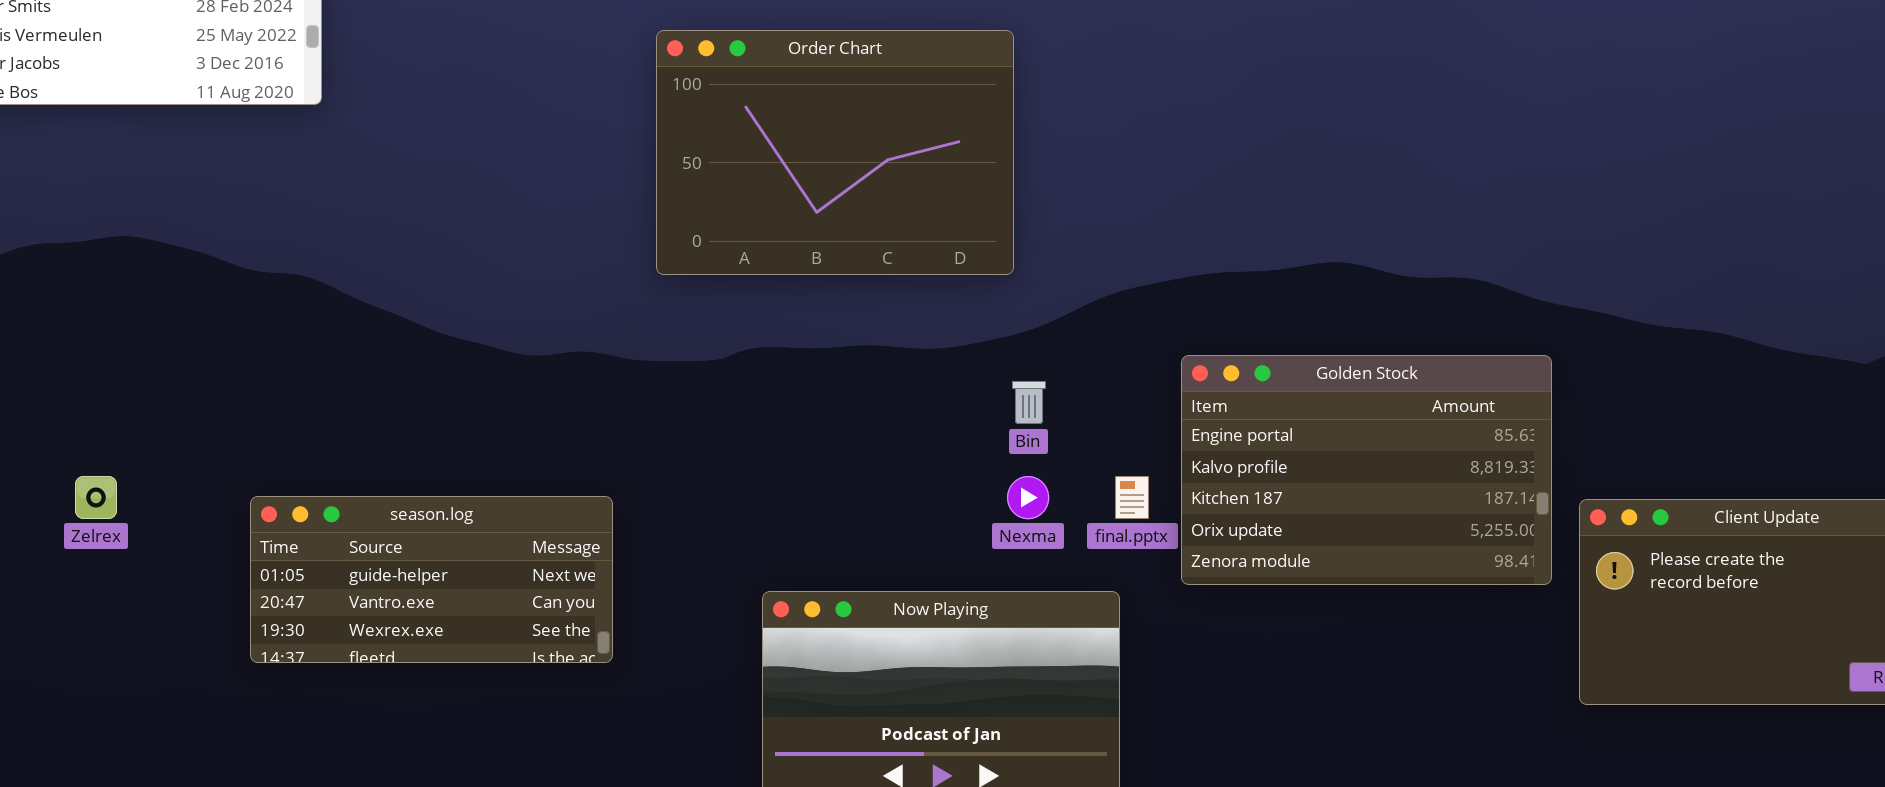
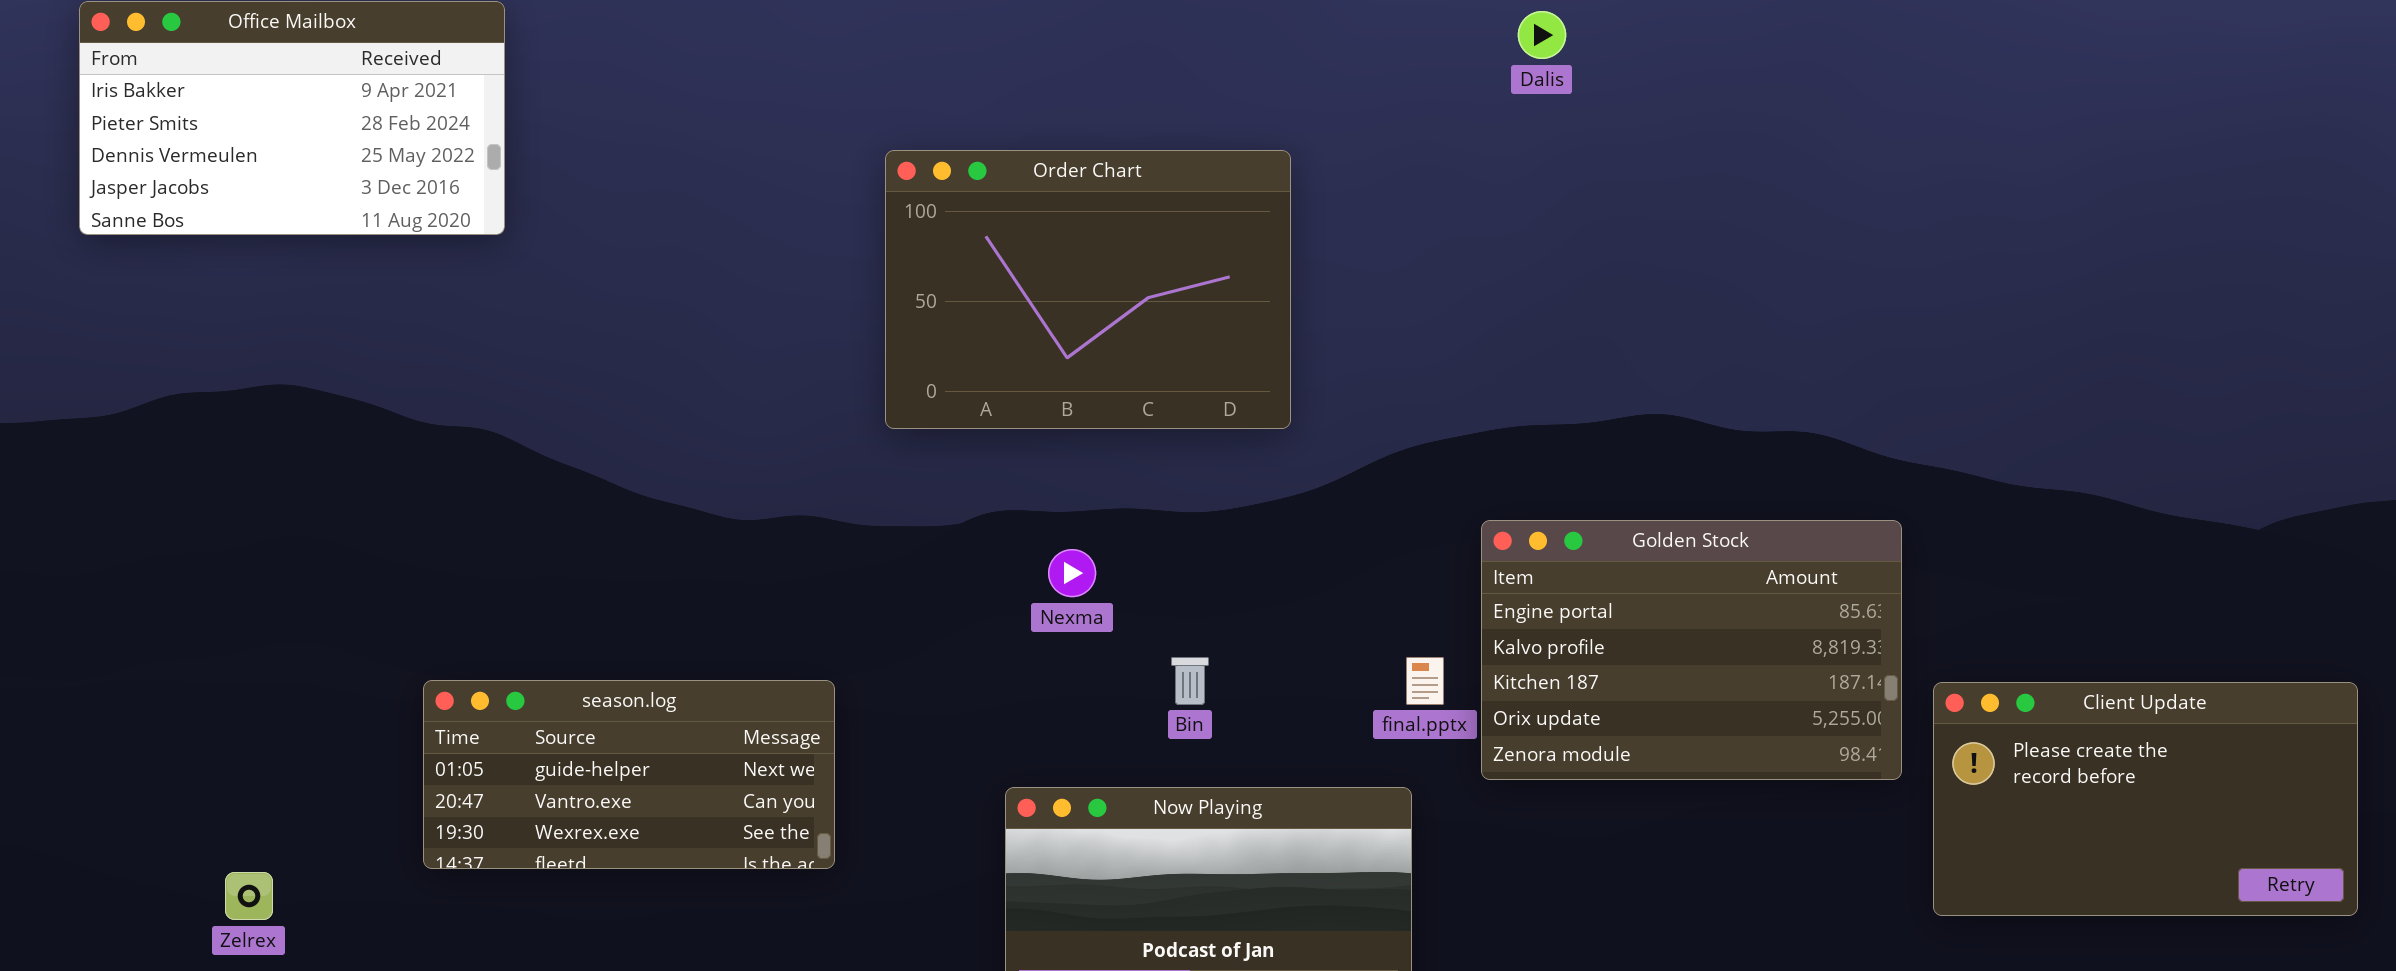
Bin: [1012,381,1046,424] -> [1171,657,1209,705], moved
Zelrex: [75,476,117,519] -> [225,872,273,920], moved
Nexma: [1007,476,1049,519] -> [1048,549,1096,597], moved

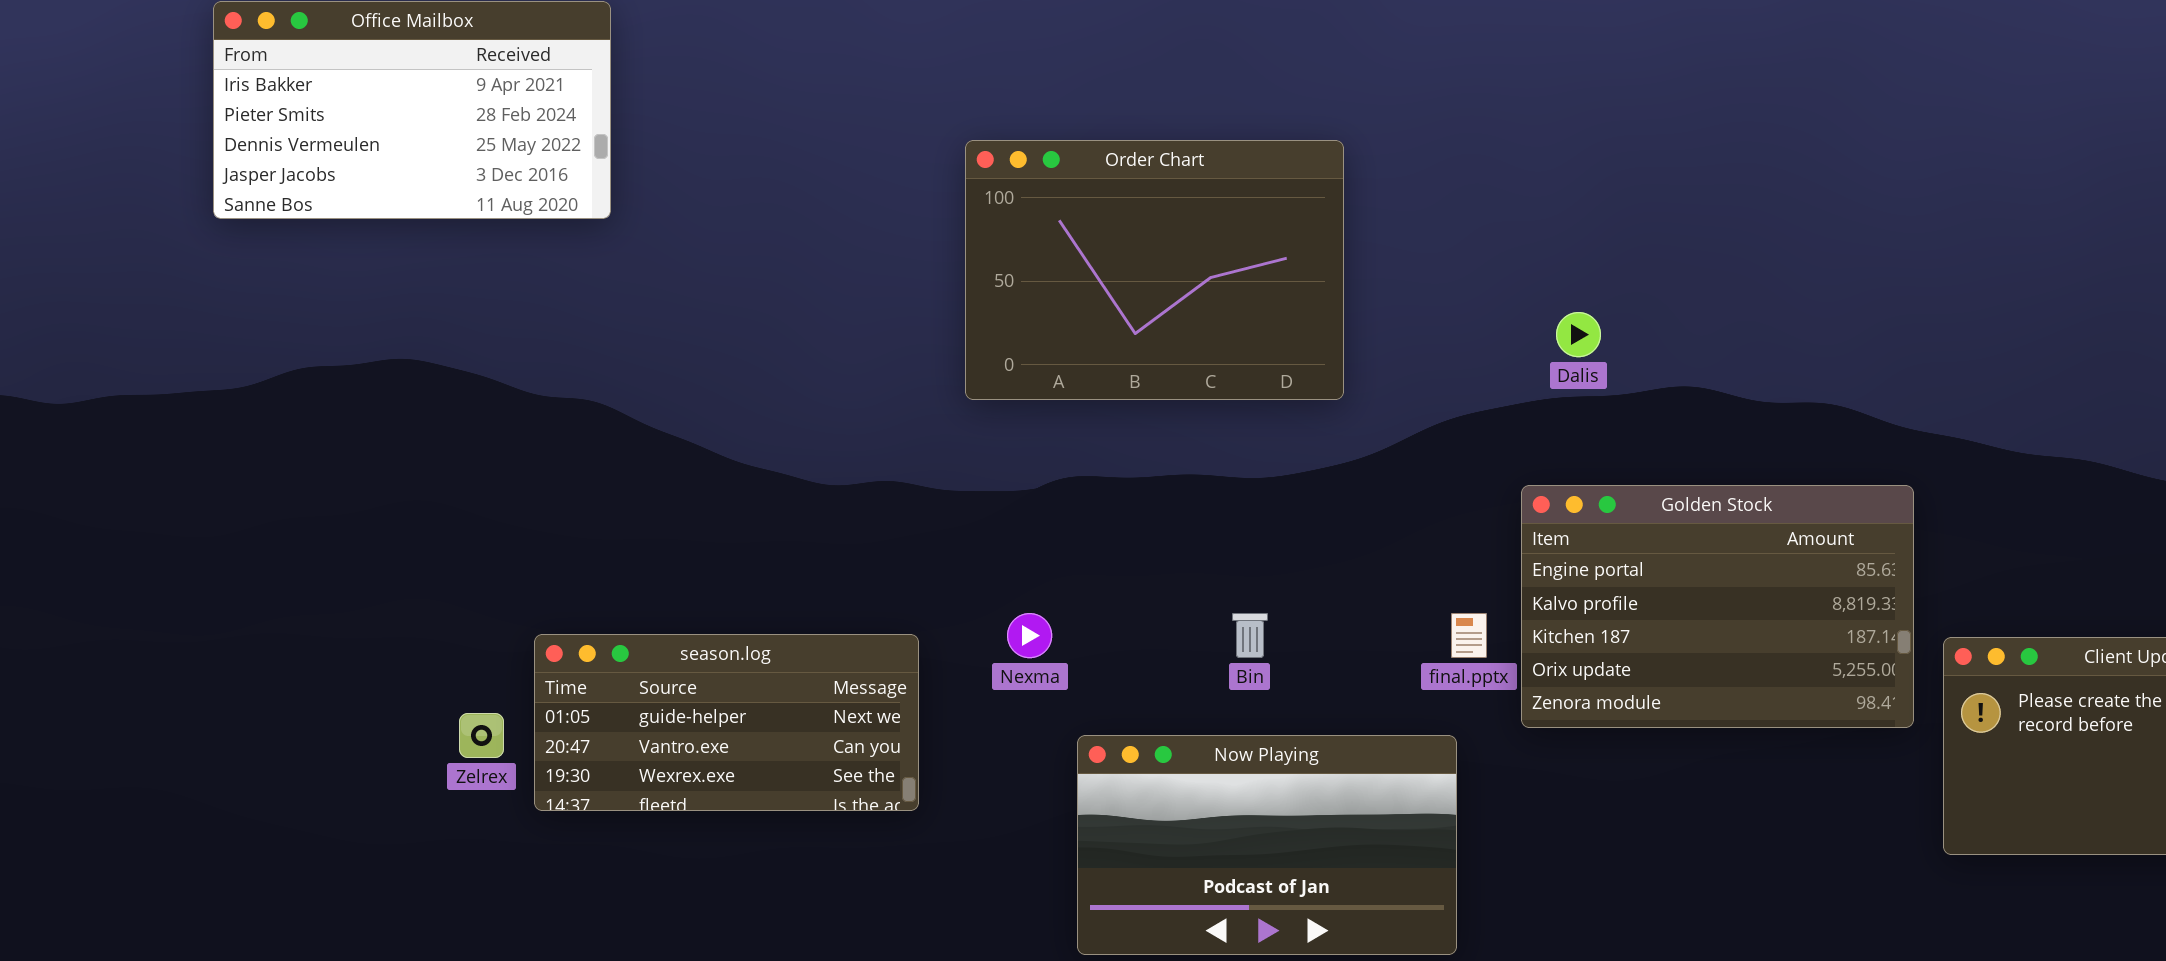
Dalis: [1518,11,1566,59] -> [1556,312,1601,357], moved
Nexma: [1048,549,1096,597] -> [1007,613,1052,658], moved
Zelrex: [225,872,273,920] -> [459,713,504,758], moved

